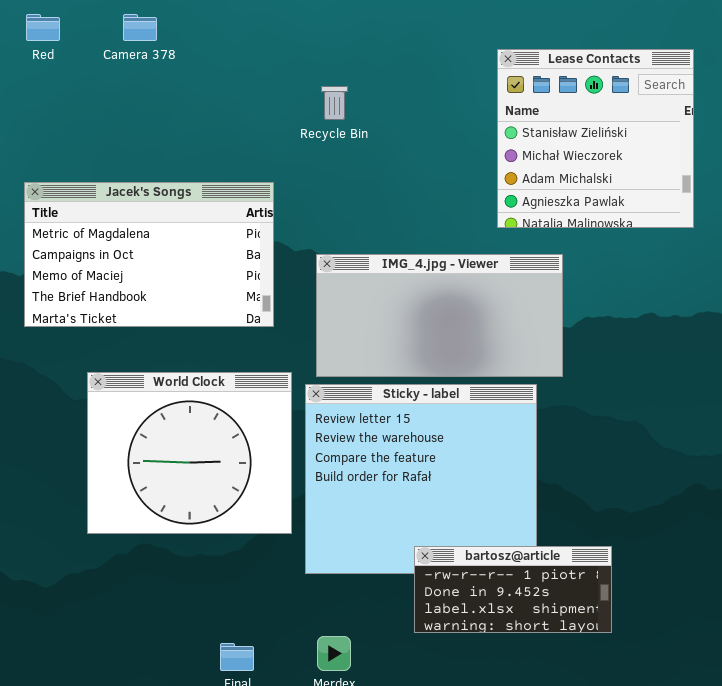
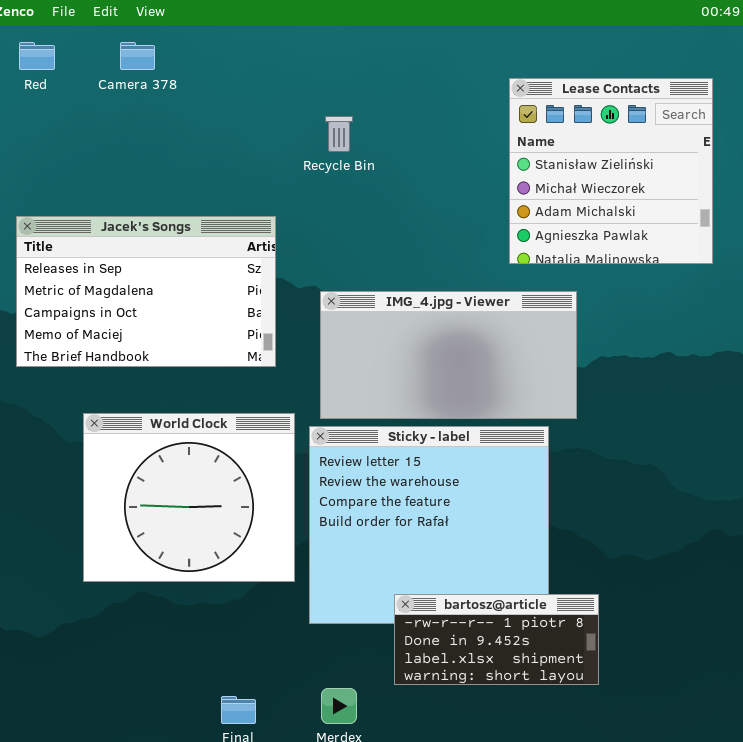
Jacek's Songs: [24,182,274,327] -> [16,216,276,367], scrolled up 1 row
bartosz@article: [414,546,612,633] -> [394,594,599,685], moved

